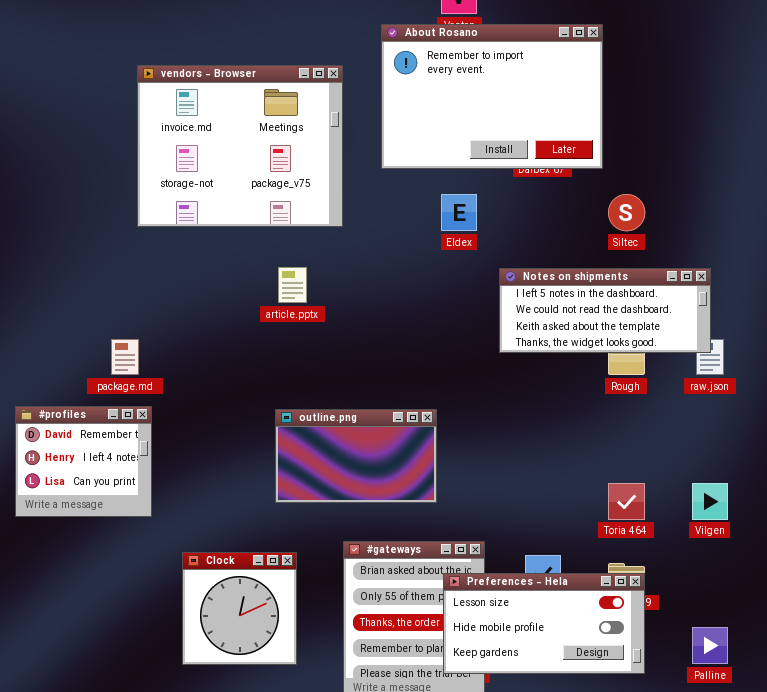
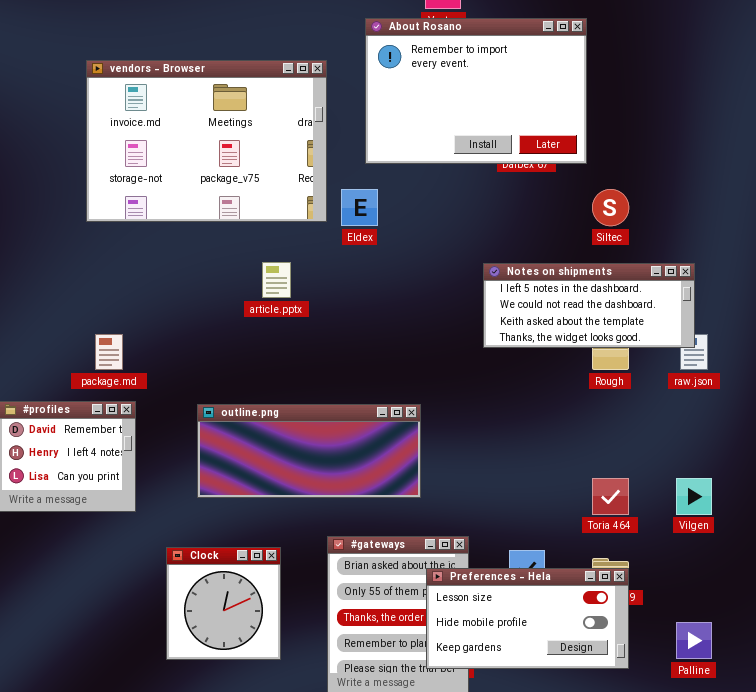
vendors - Browser: [137,65,343,227] -> [86,60,327,222], resized
Eldex: [441,194,477,231] -> [341,189,378,226], moved
outline.png: [275,409,437,503] -> [197,404,421,498], resized

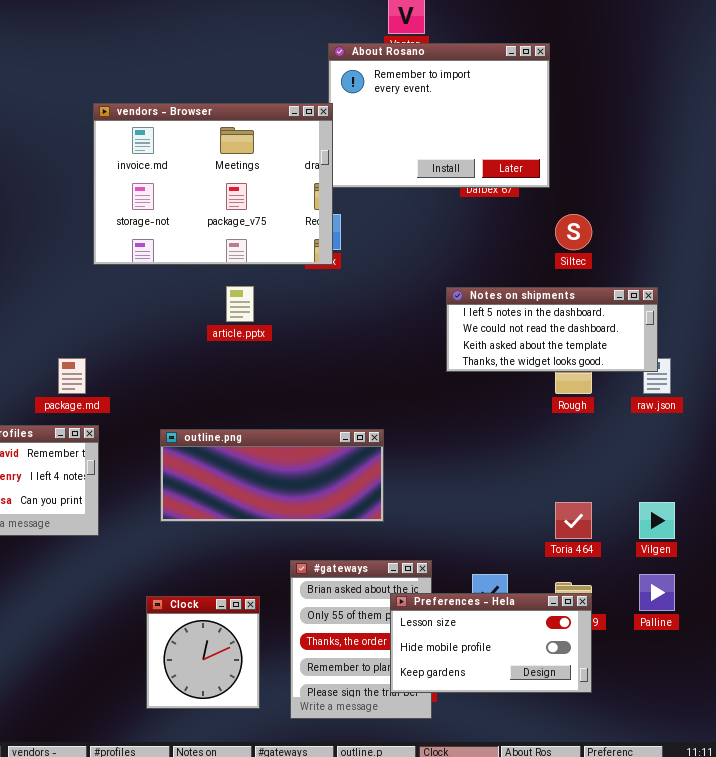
vendors - Browser: [86,60,327,222] -> [93,103,333,265], moved
Clock: [166,547,281,660] -> [146,596,260,709], moved
Palline: [676,622,712,659] -> [639,574,675,611], moved

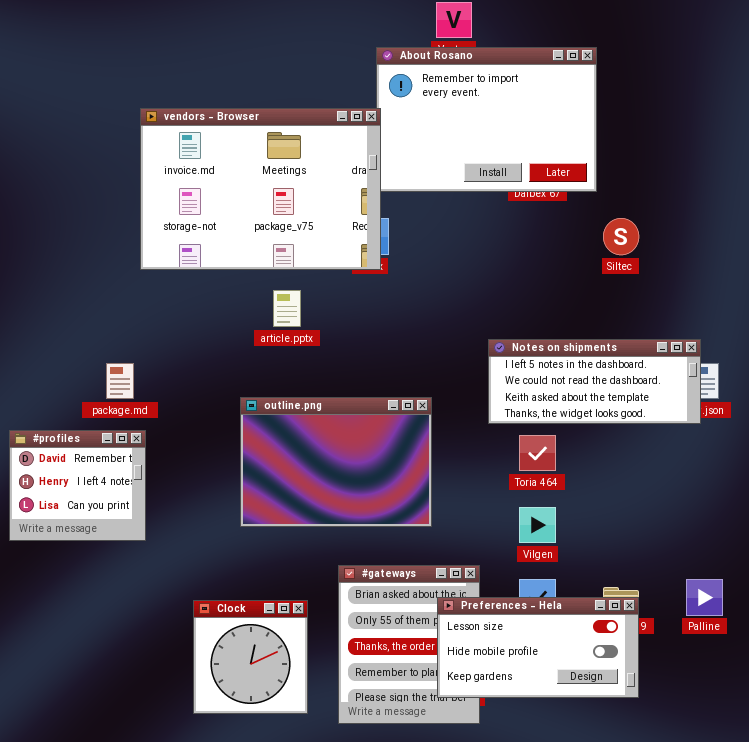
Notes on shipments: [446,287,658,372] -> [488,339,701,424], moved
outline.png: [160,429,384,522] -> [240,397,432,527], resized
Toria 464: [555,502,592,539] -> [519,435,556,471], moved
Vilgen: [639,502,675,539] -> [519,507,556,543], moved

